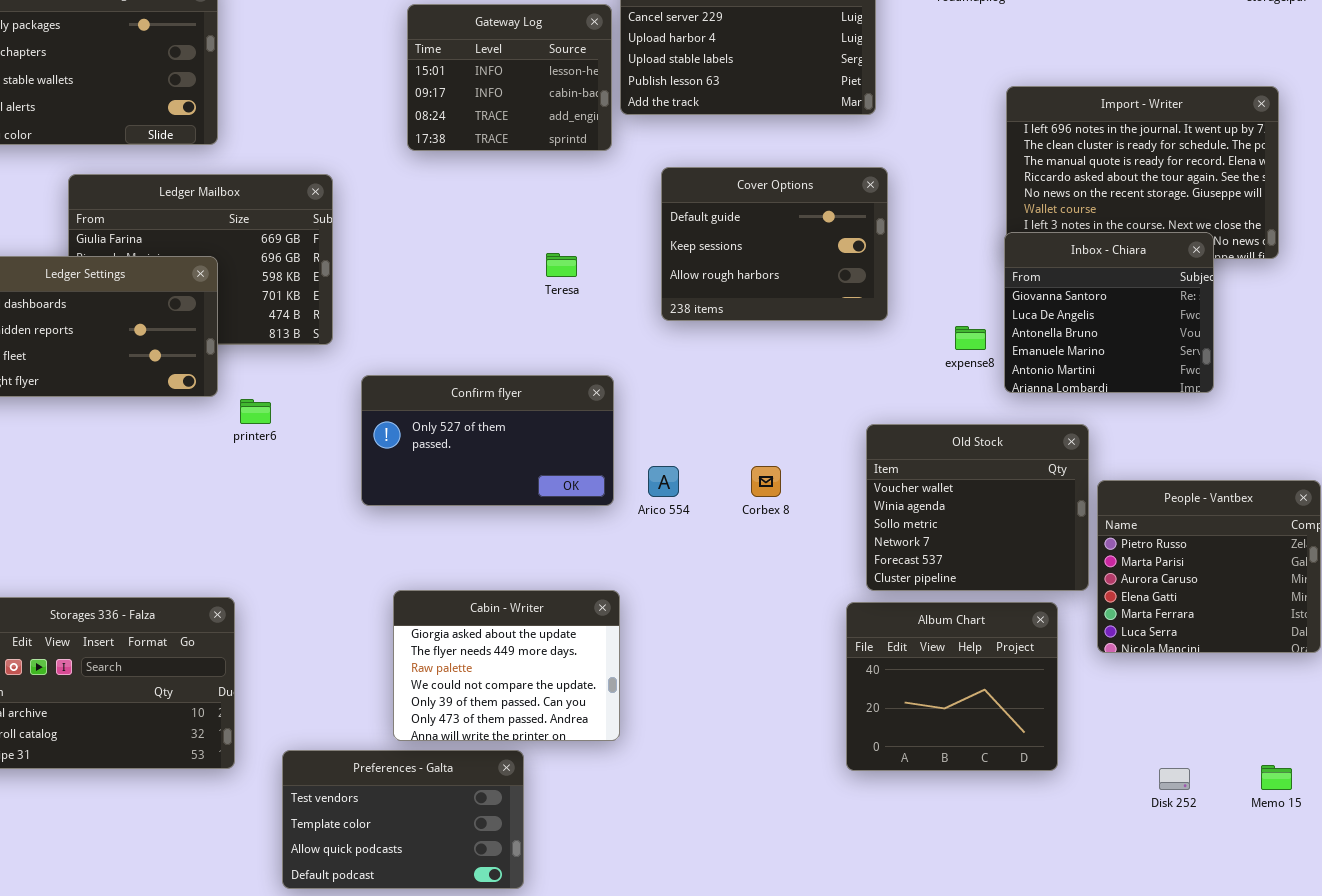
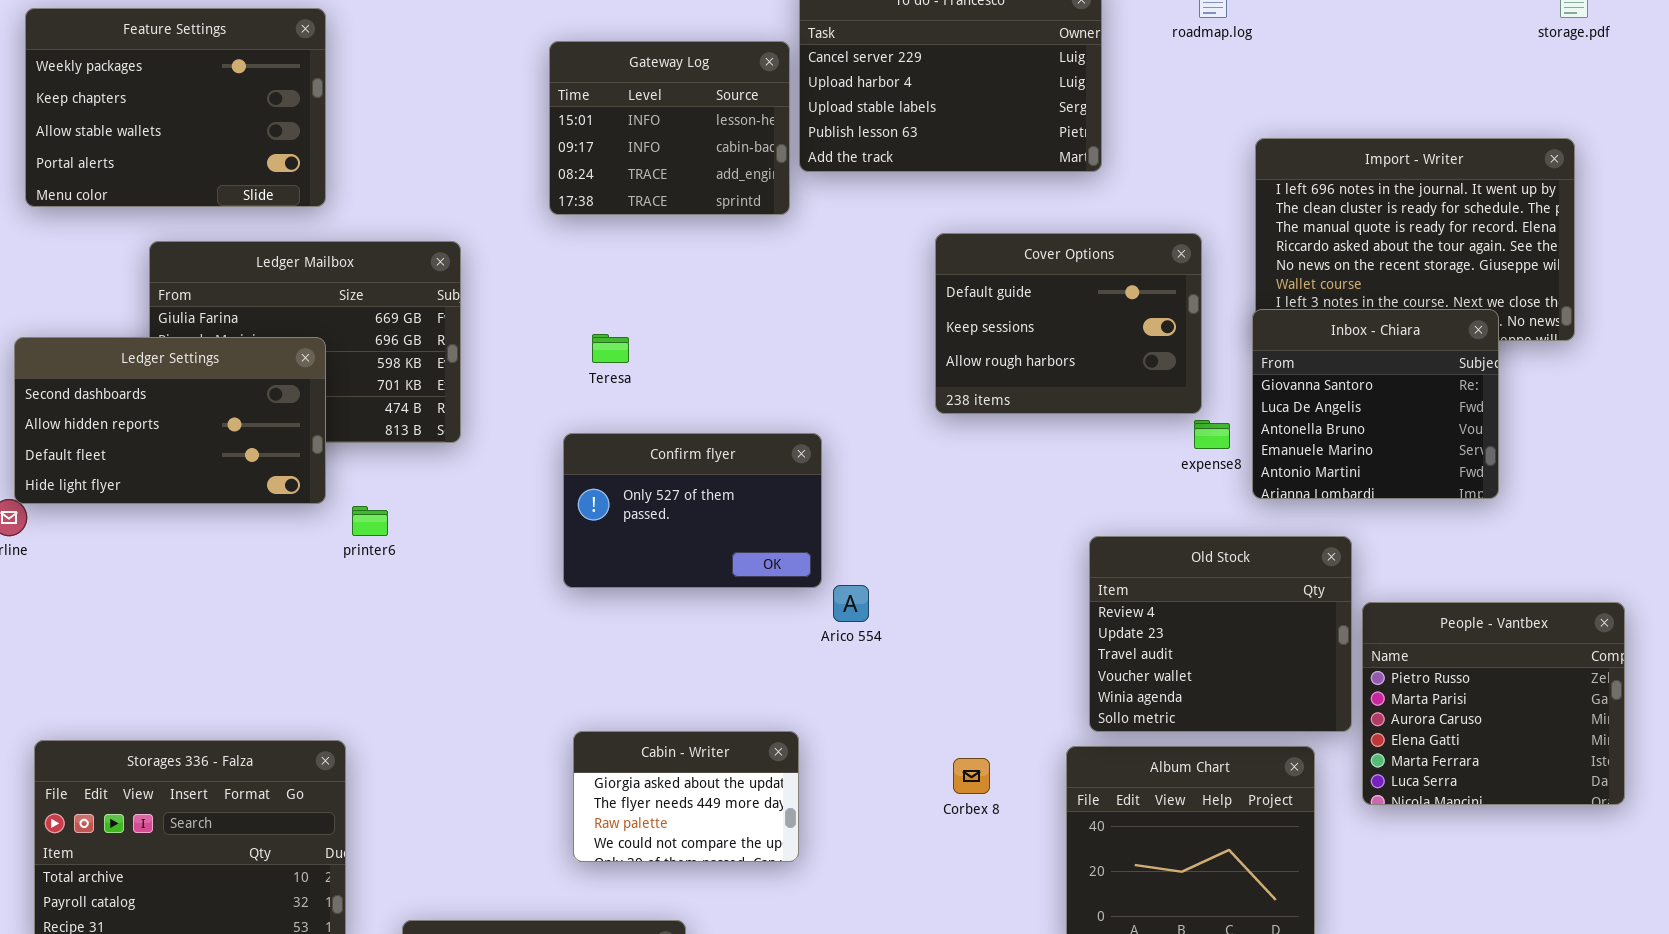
Cover Options: [661,167,888,321] -> [935,233,1202,414], moved
Teresa: [546,253,577,277] -> [592,334,629,363], moved
Confirm flyer: [361,375,614,506] -> [563,433,822,588], moved, resized
Old Stock: [866,424,1089,591] -> [1089,536,1352,732], scrolled up 3 rows
Corbex 8: [751,466,781,497] -> [953,758,990,794], moved
Cabin - Writer: [393,590,620,741] -> [573,731,799,862], resized

